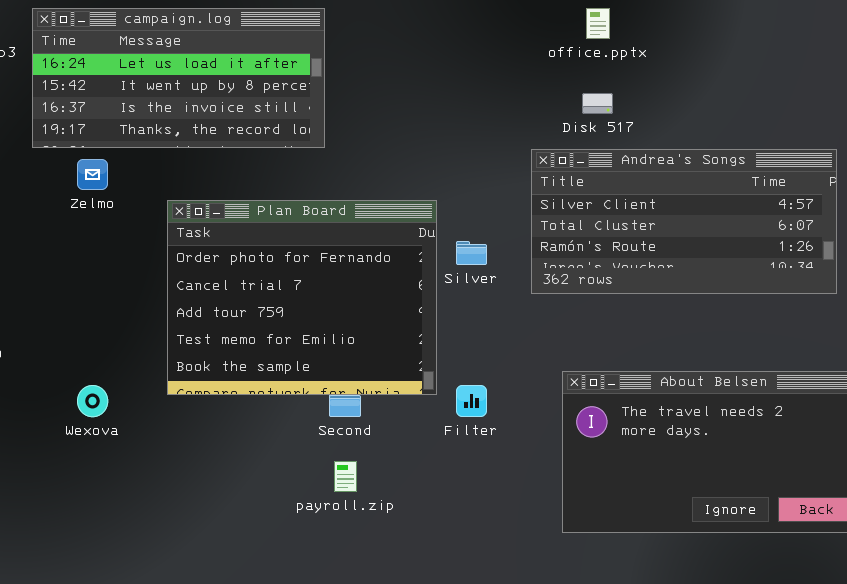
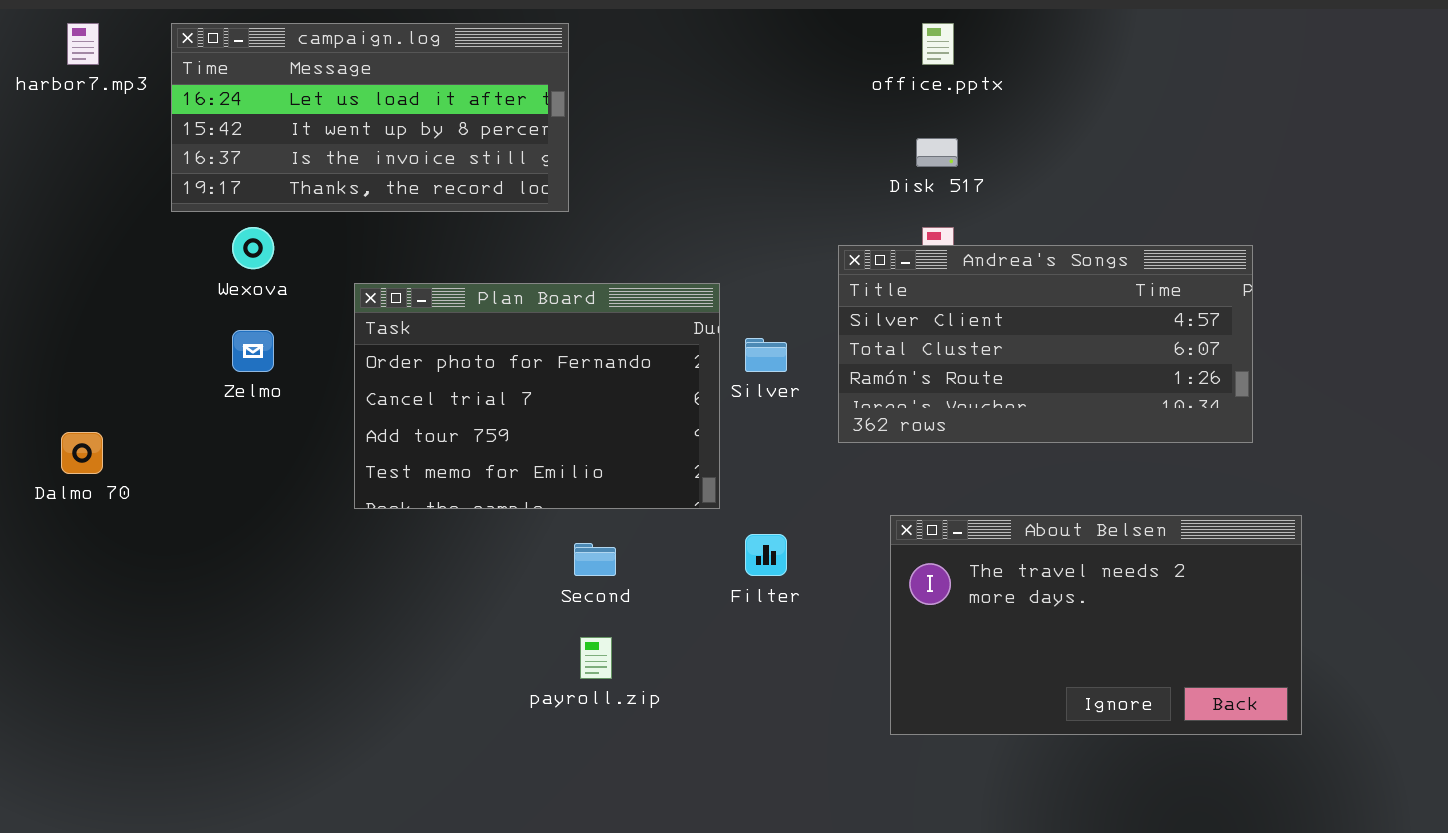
Andrea's Songs: [531,149,837,294] -> [838,245,1253,443], moved
Zelmo: [77,159,108,190] -> [232,330,274,372], moved
Plan Board: [167,200,437,395] -> [354,283,720,509], resized
Wexova: [77,385,108,417] -> [232,227,274,269], moved

